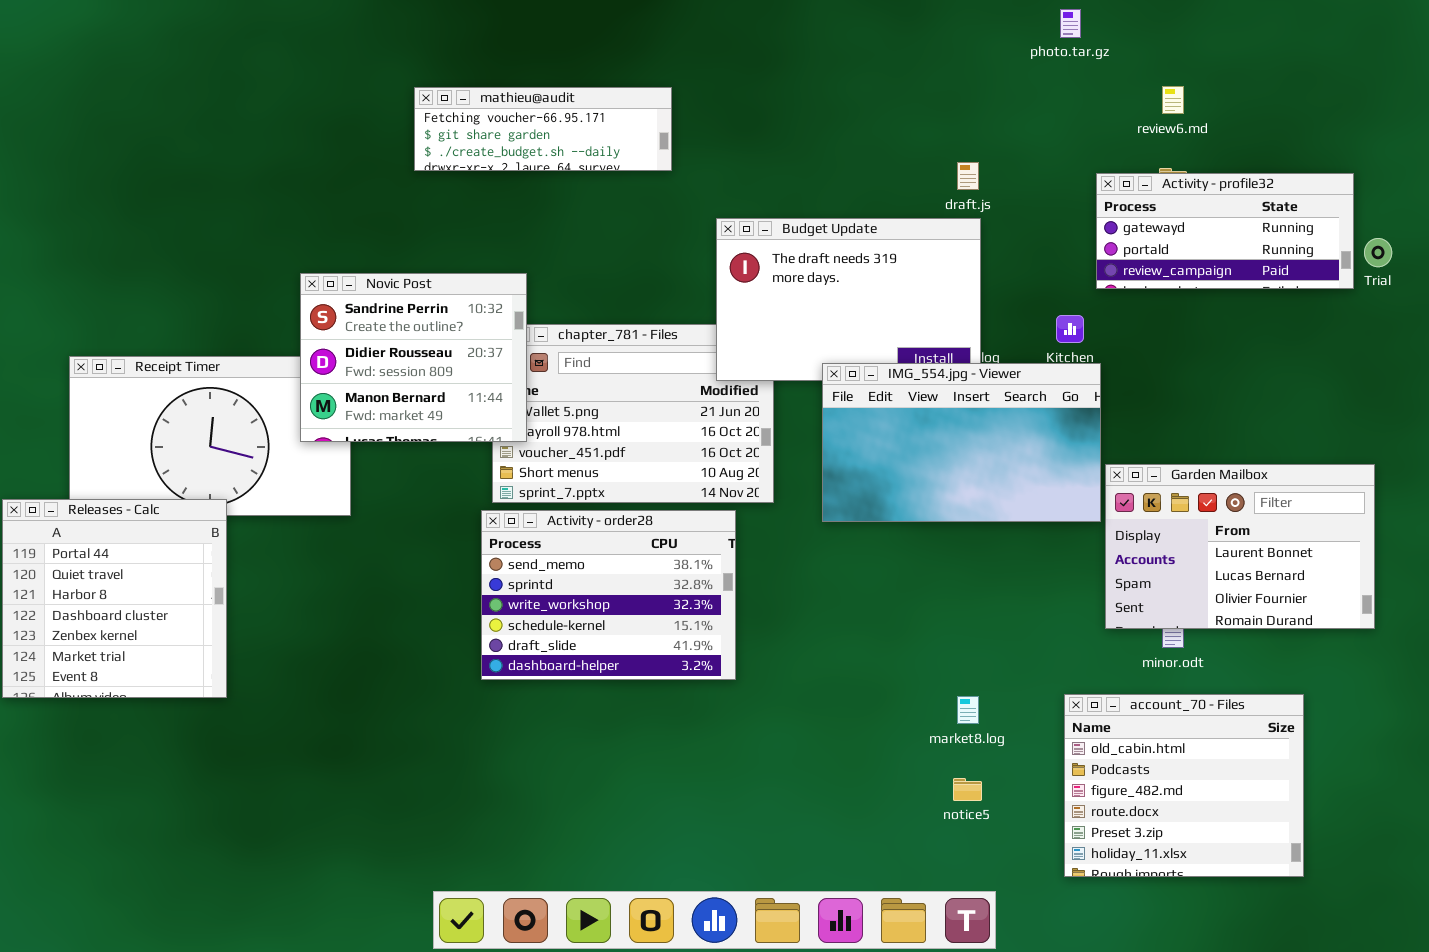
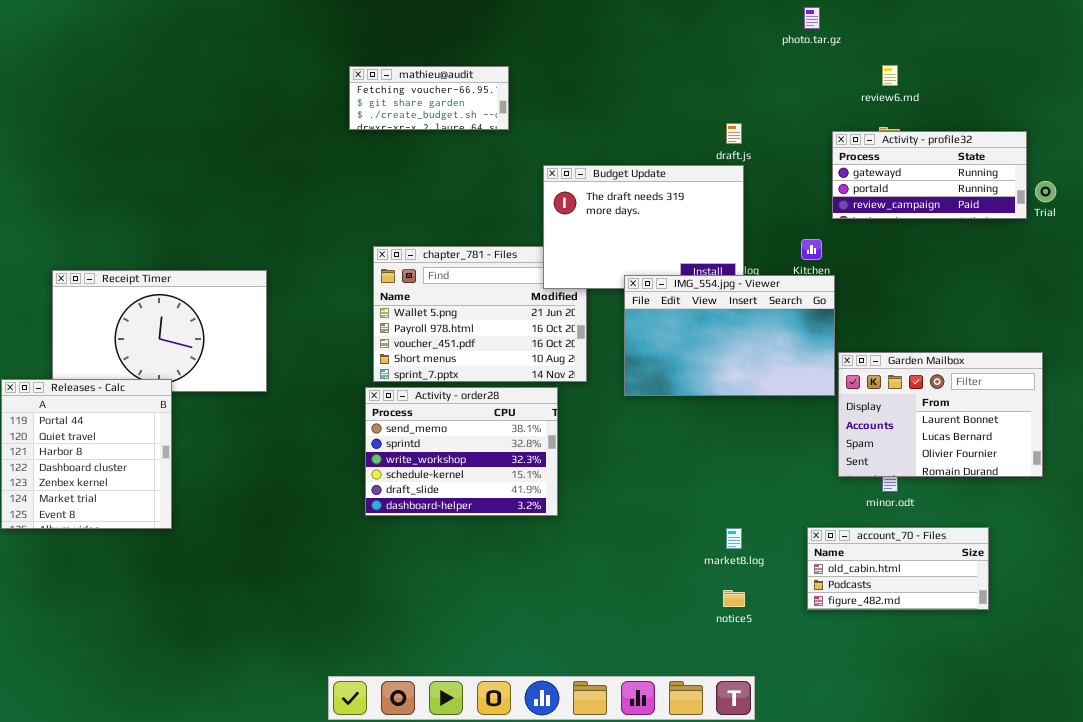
mathieu@audit: [414,87,672,171] -> [349,66,509,130], resized
Novic Post: [300,273,527,442] -> none, closed
account_70 - Files: [1064,694,1304,877] -> [807,527,989,610], resized

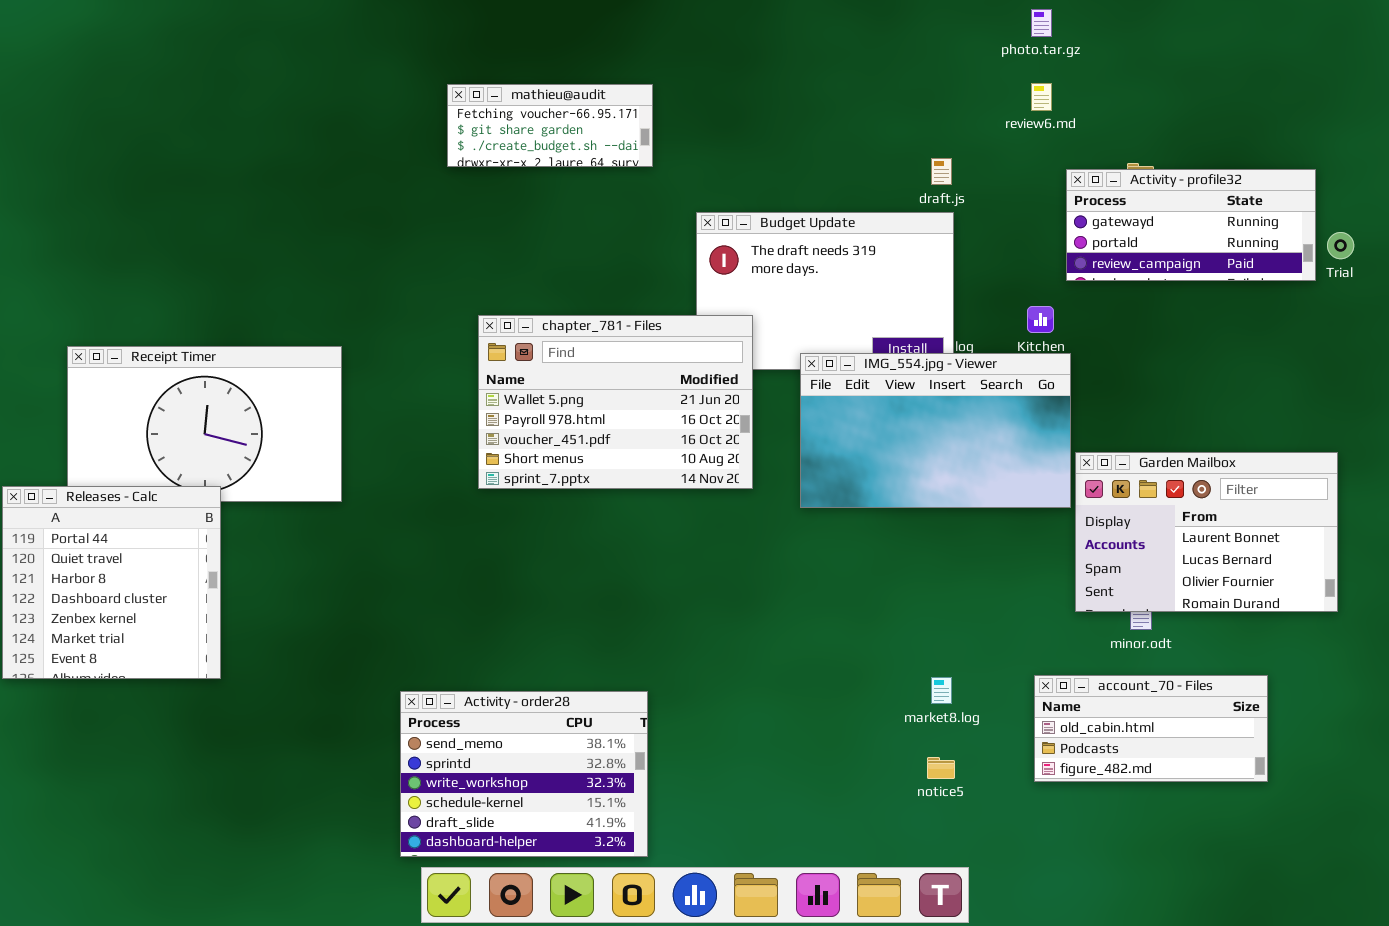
review6.md: [882,65,898,86] -> [1031,83,1052,111], moved
chapter_781 - Files: [373,246,587,382] -> [478,315,753,489], raised
Activity - order28: [365,387,558,516] -> [400,691,648,857], moved

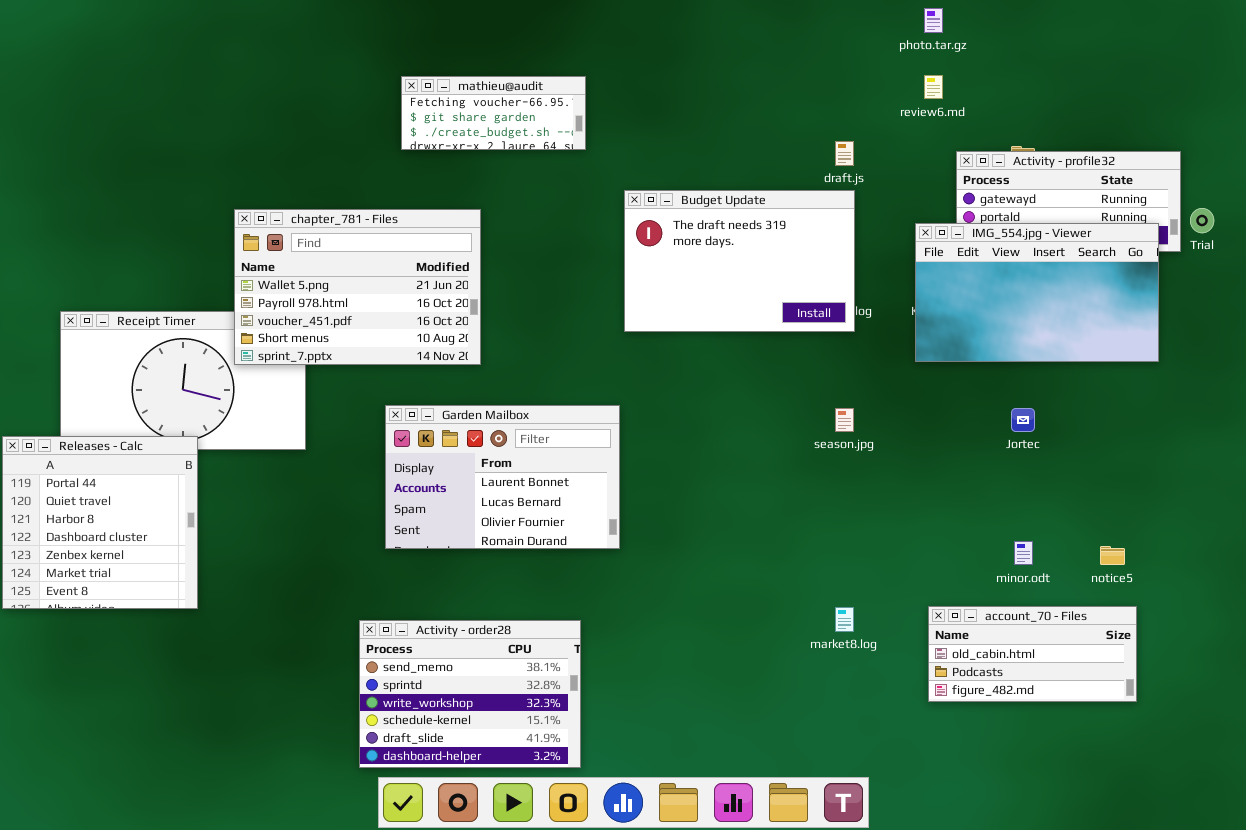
chapter_781 - Files: [478,315,753,489] -> [234,209,481,365], moved
IMG_554.jpg - Viewer: [800,353,1071,508] -> [915,223,1159,362], moved
Garden Mailbox: [1075,452,1338,612] -> [385,405,620,549], moved
notice5: [927,757,955,779] -> [1100,546,1125,565], moved

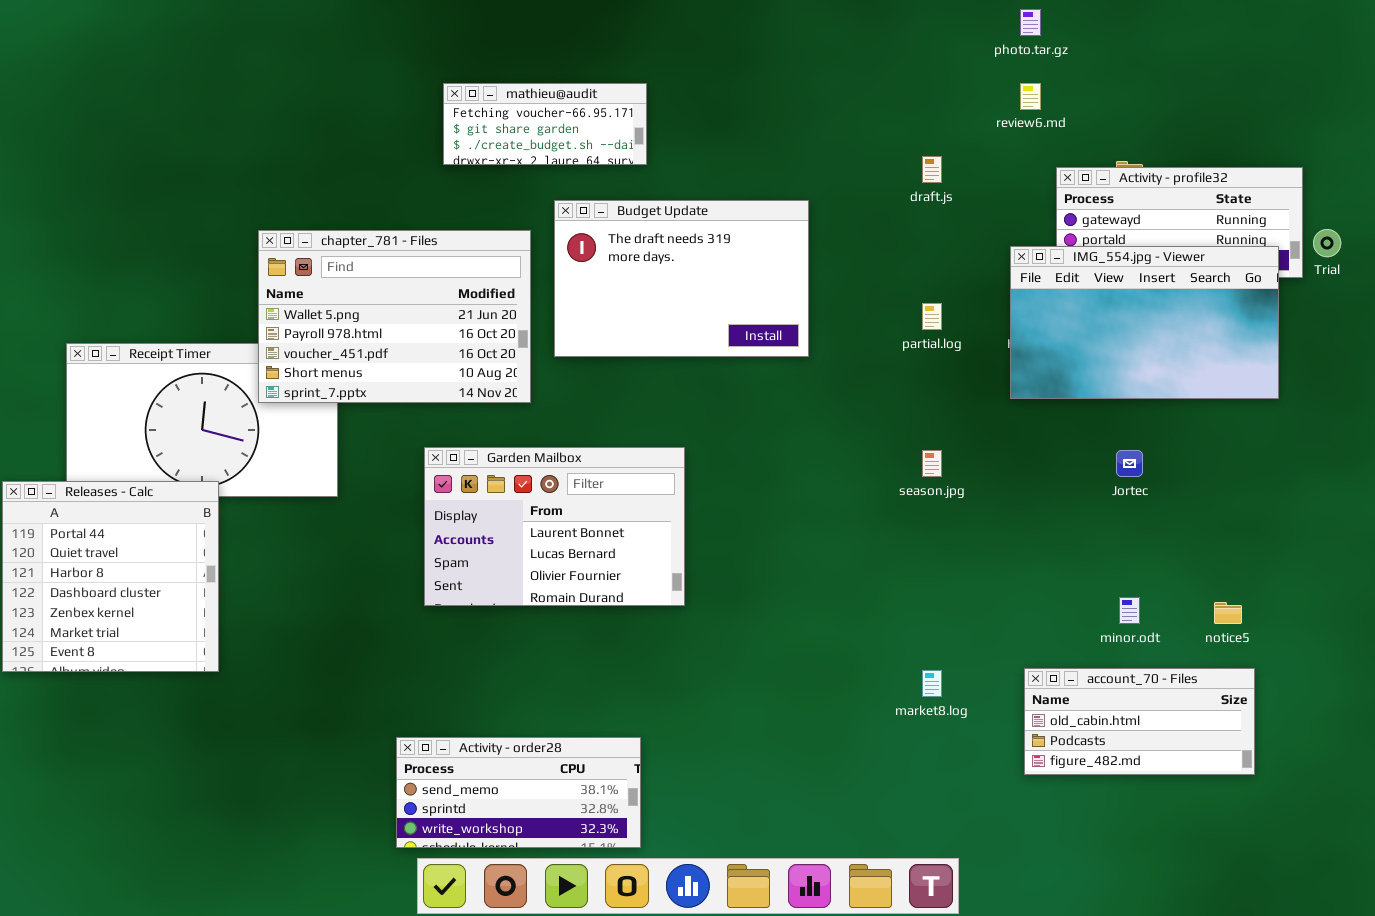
Budget Update: [624,190,855,332] -> [554,200,809,357], moved
Activity - order28: [359,620,581,768] -> [396,737,641,848], resized

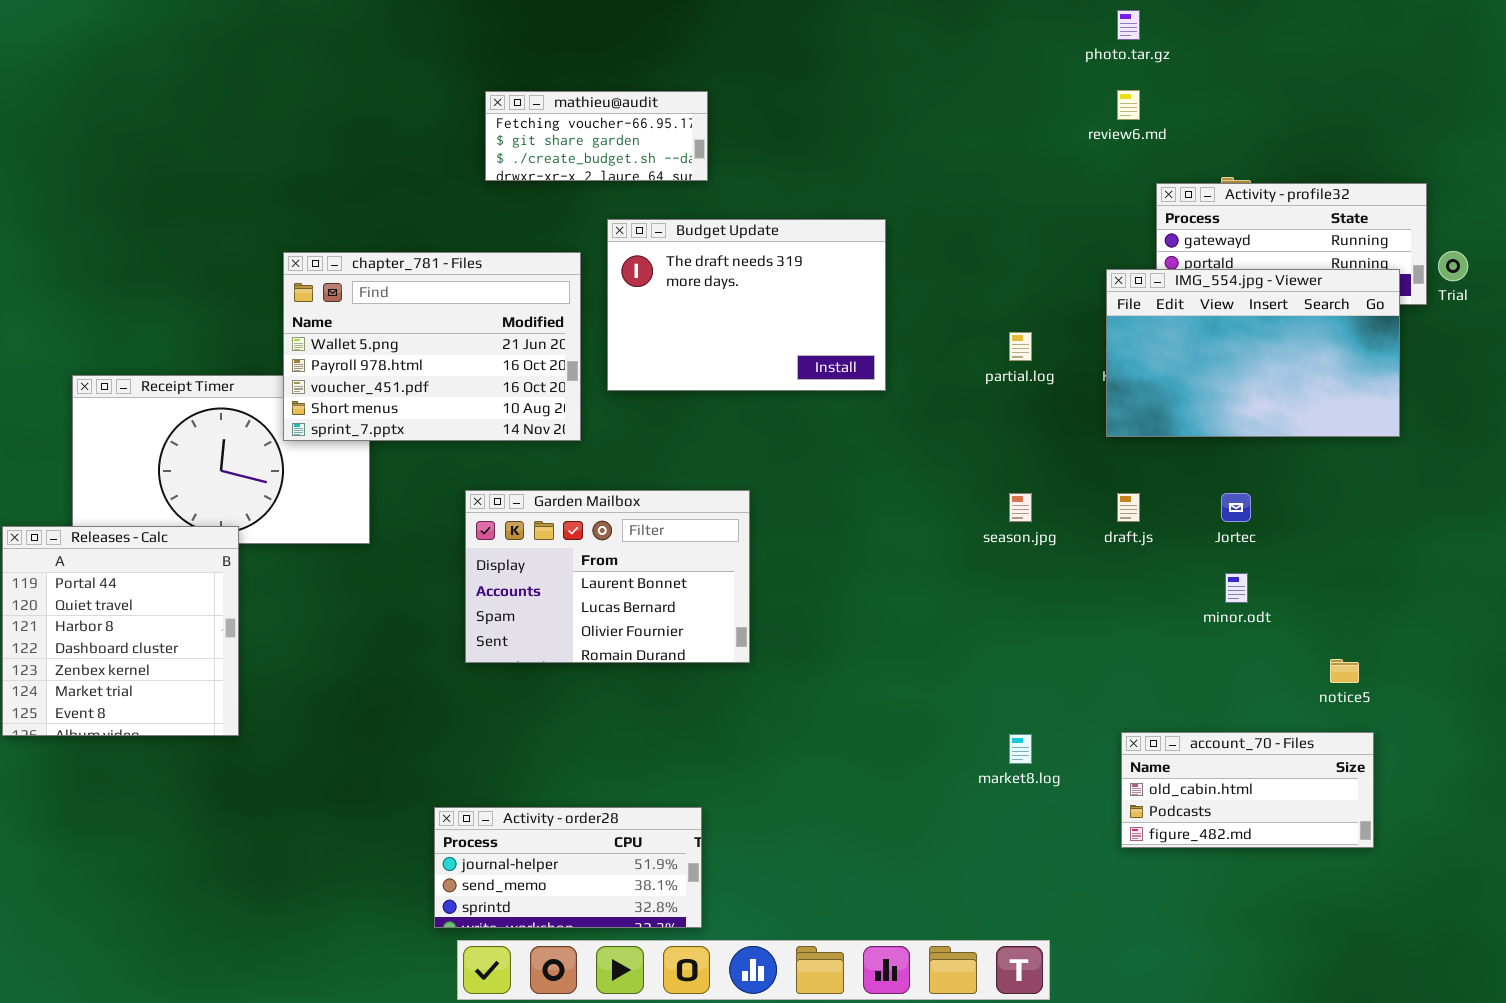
draft.js: [922,156,942,183] -> [1117,493,1140,522], moved
minor.odt: [1119,597,1140,624] -> [1225,573,1248,603], moved
Activity - order28: [396,737,641,848] -> [434,807,702,928], scrolled up 1 row

